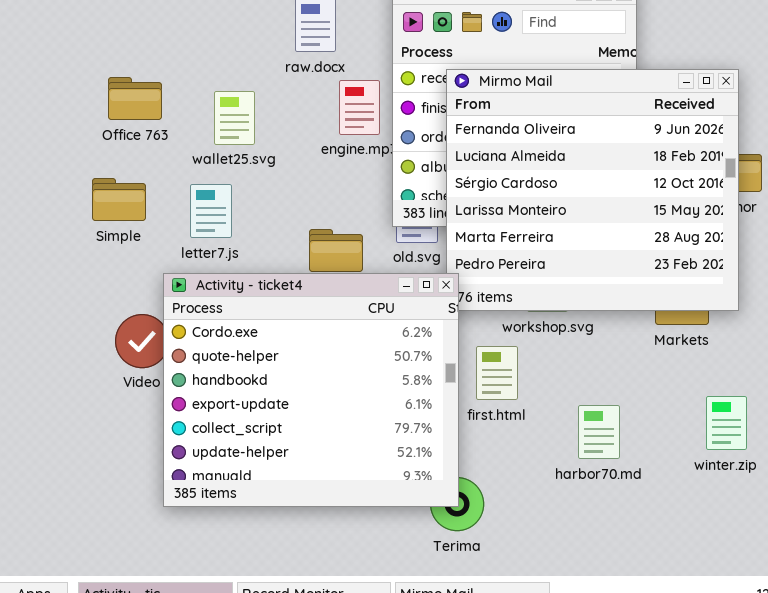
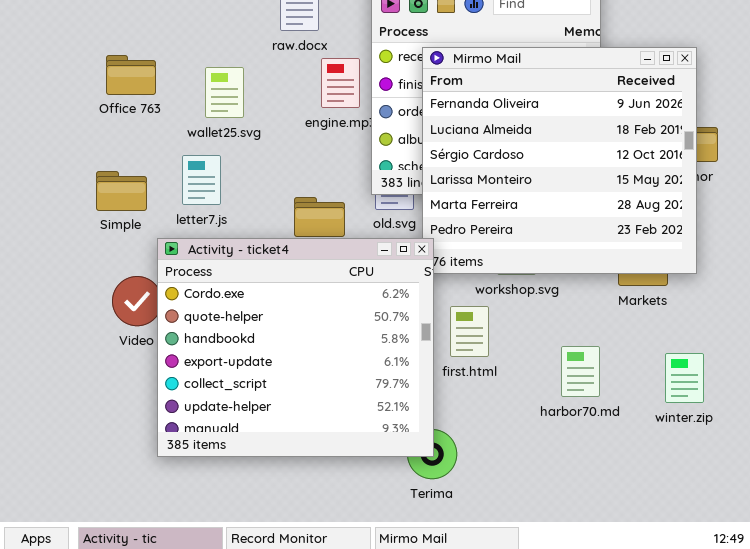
Simple: [92,178,146,221] -> [96,171,147,211], moved
harbor70.md: [578,405,620,459] -> [561,346,600,397], moved

